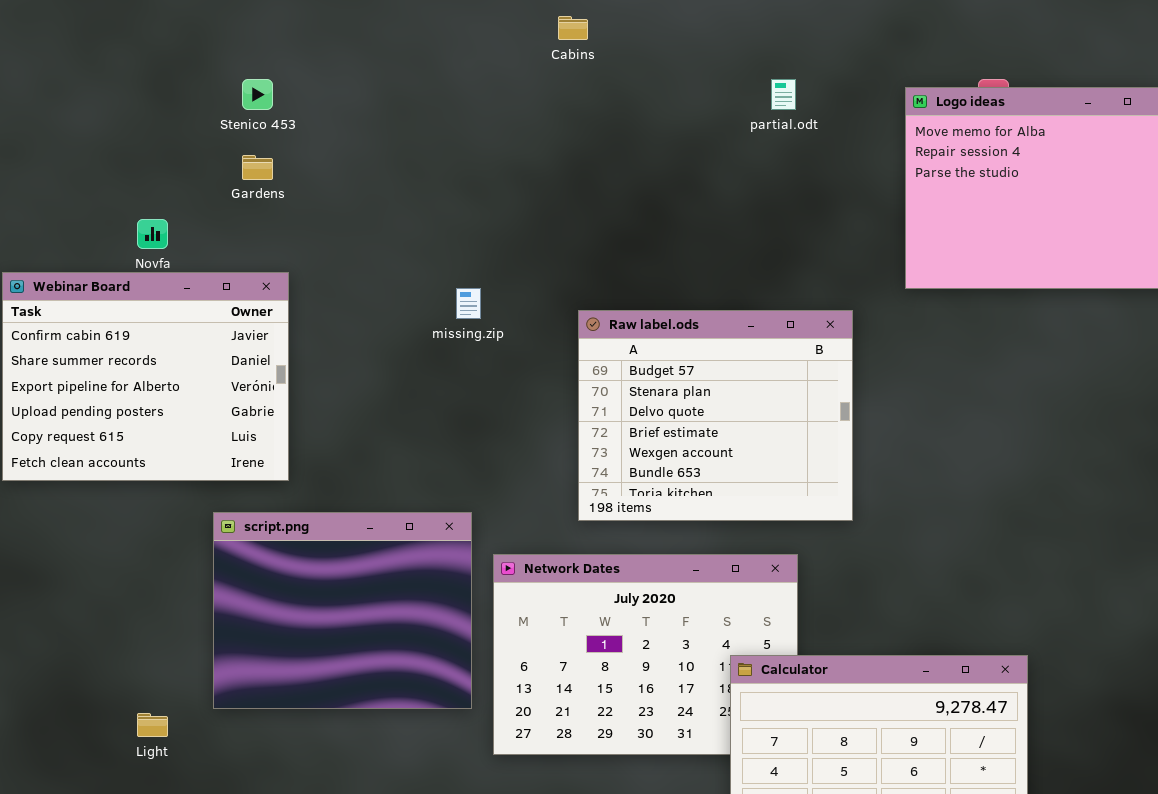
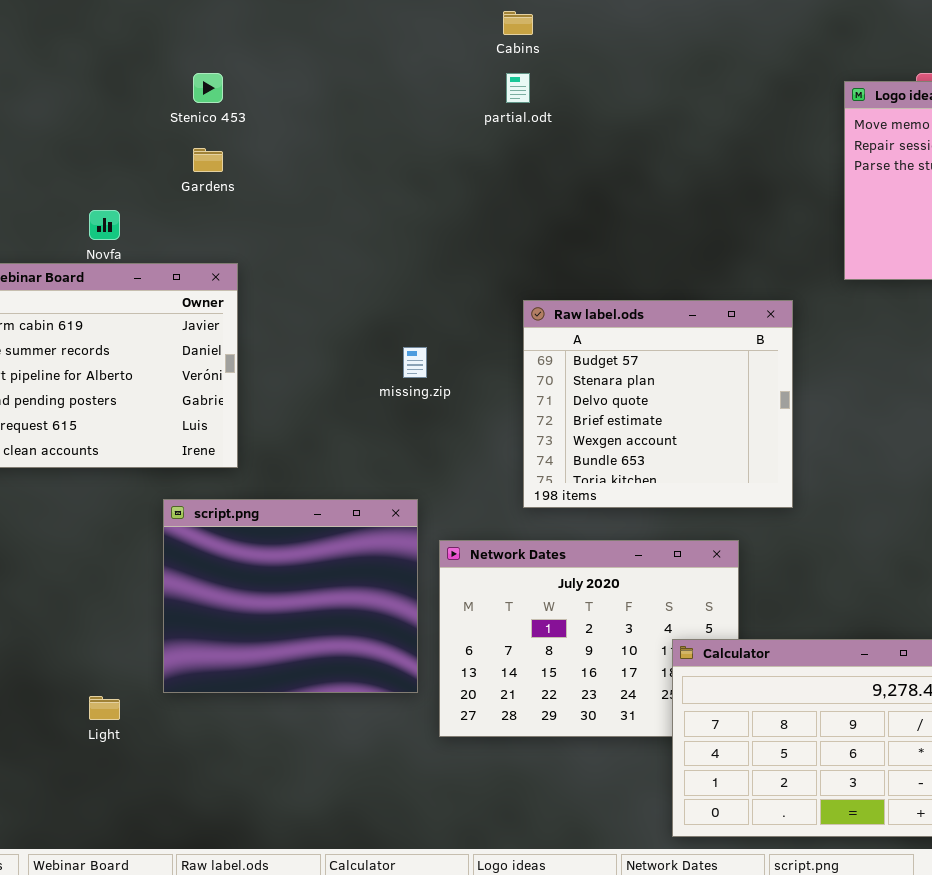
partial.odt: [771,79,796,110] -> [506,73,530,103], moved
missing.zip: [456,288,481,319] -> [403,347,427,378], moved

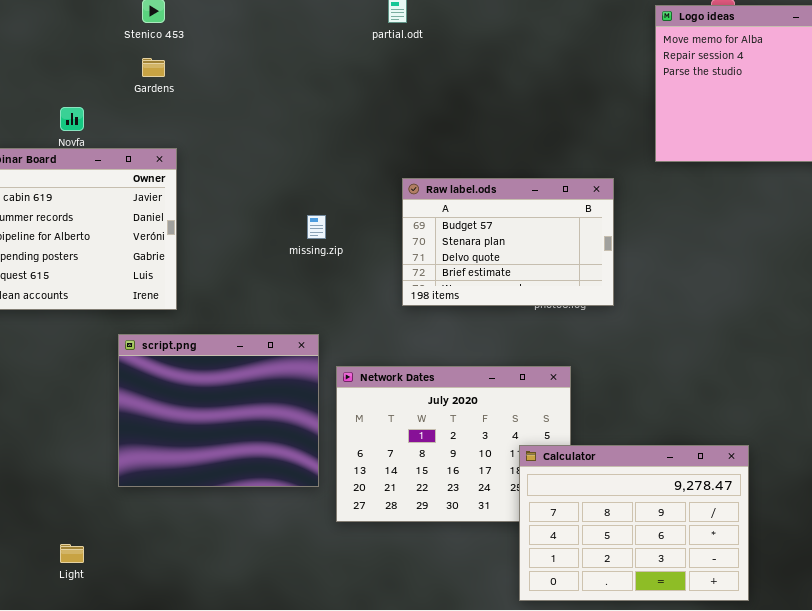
Raw label.ods: [523,300,793,508] -> [402,178,614,306], resized
Light: [89,696,120,720] -> [60,544,84,563], moved

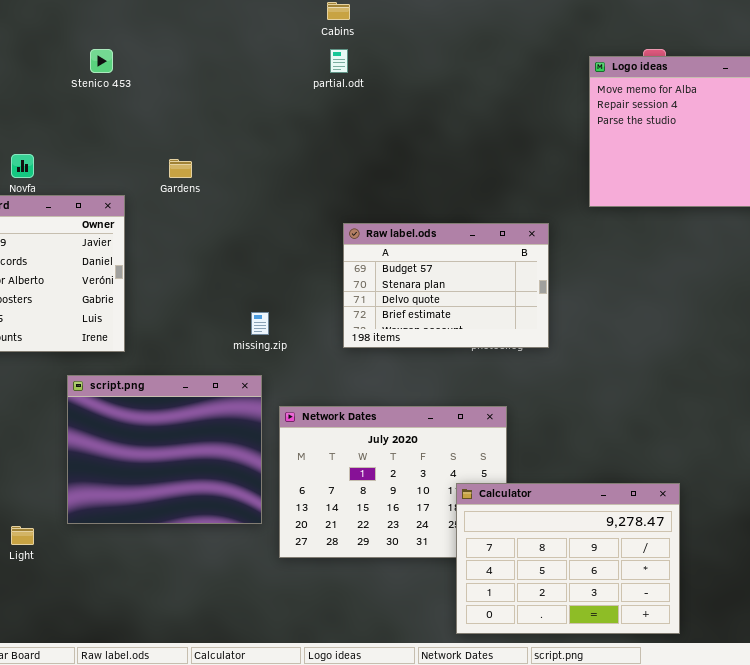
Gardens: [142,58,165,77] -> [169,159,192,178], moved
missing.zip: [307,215,326,239] -> [251,312,269,335], moved
Light: [60,544,84,563] -> [11,526,34,545], moved

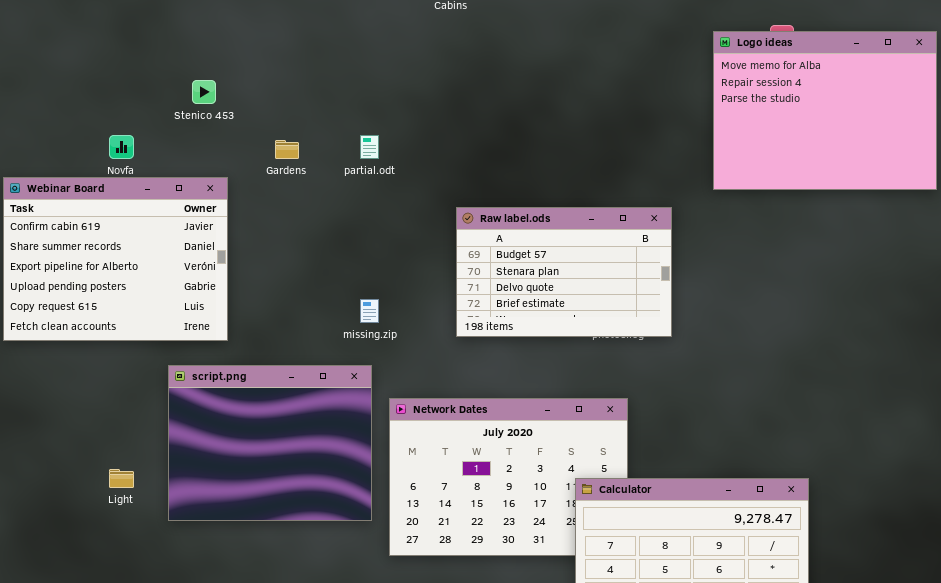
Stenico 453: [90,49,113,73] -> [192,80,216,104], moved
partial.odt: [330,49,348,73] -> [360,135,379,159], moved
Light: [11,526,34,545] -> [109,469,134,488], moved

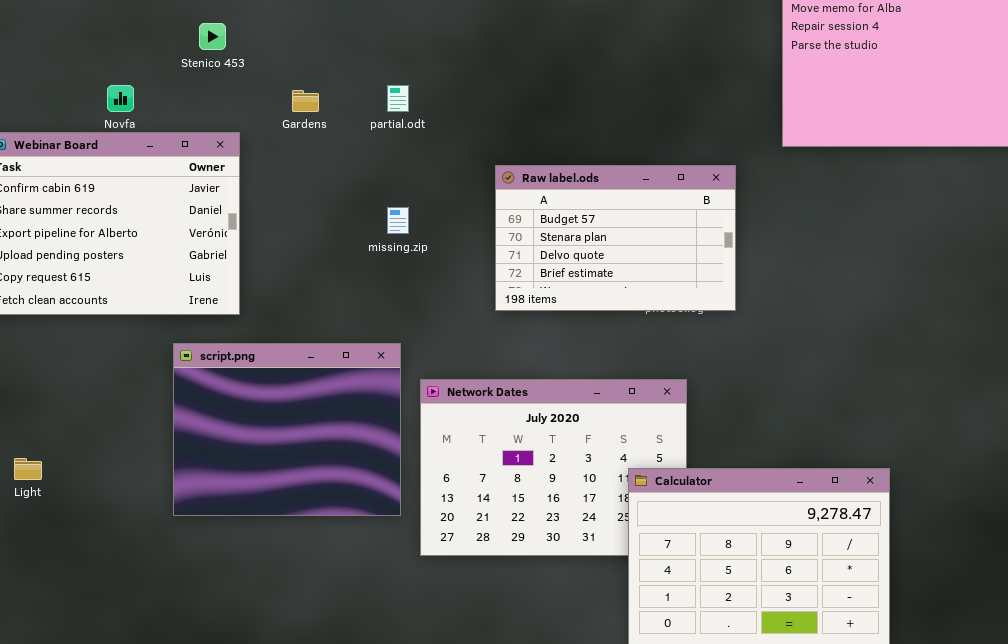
missing.zip: [360,299,379,323] -> [387,207,409,234], moved
Light: [109,469,134,488] -> [14,458,42,480], moved

